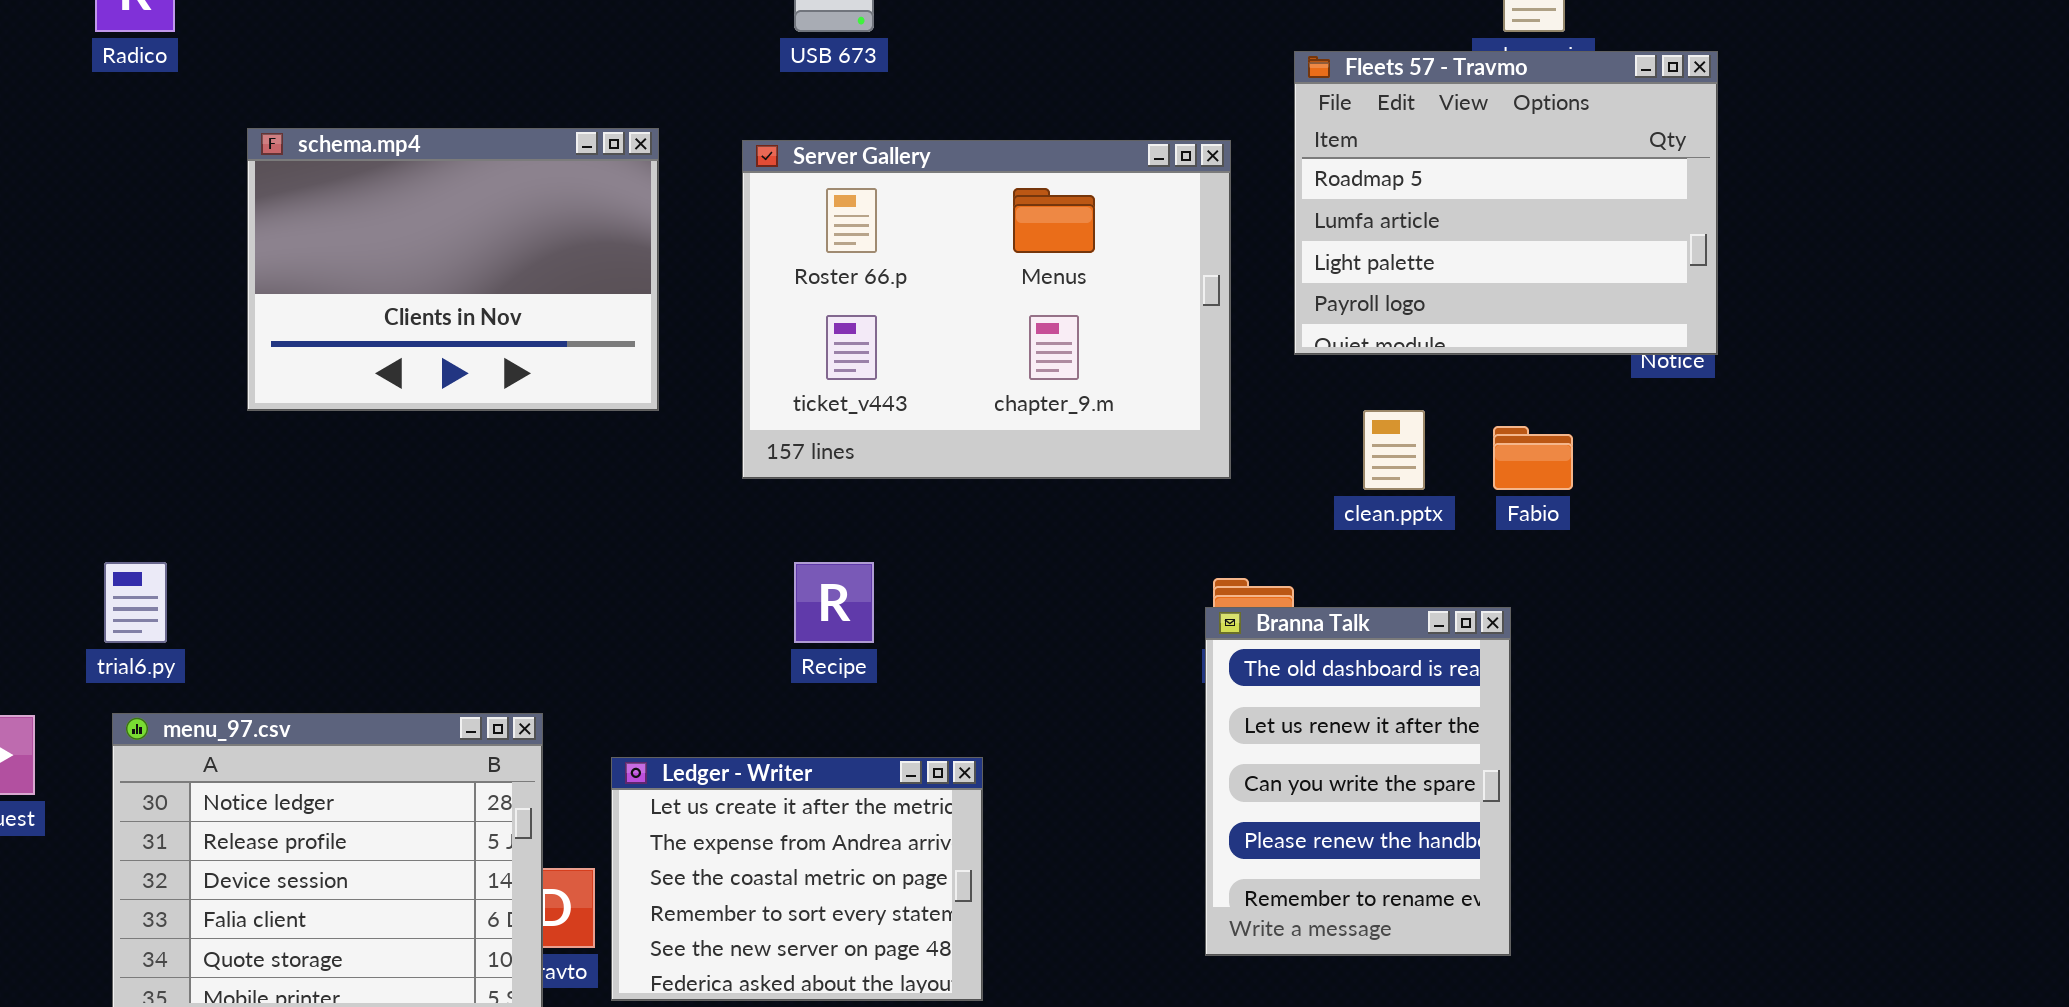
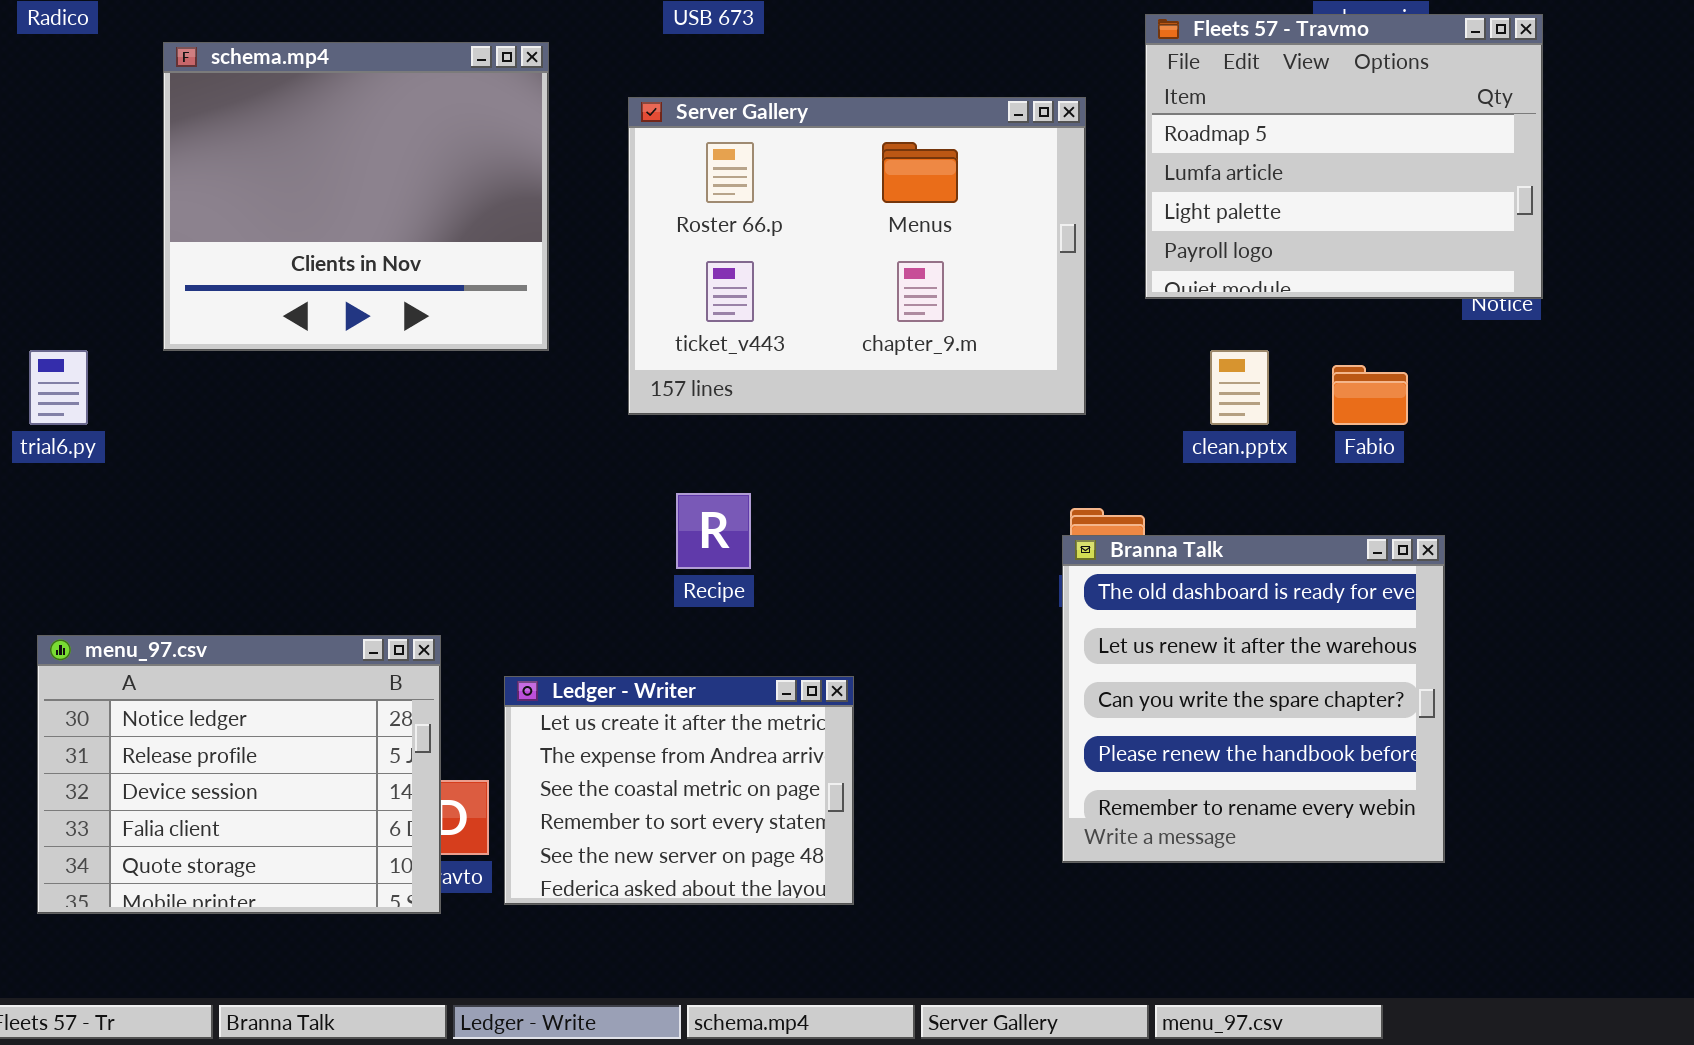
schema.mp4: [247,128,659,411] -> [163,42,549,351], resized
trial6.py: [104,562,167,643] -> [29,350,88,425], moved
Branna Talk: [1205,607,1511,956] -> [1062,535,1445,863], resized

